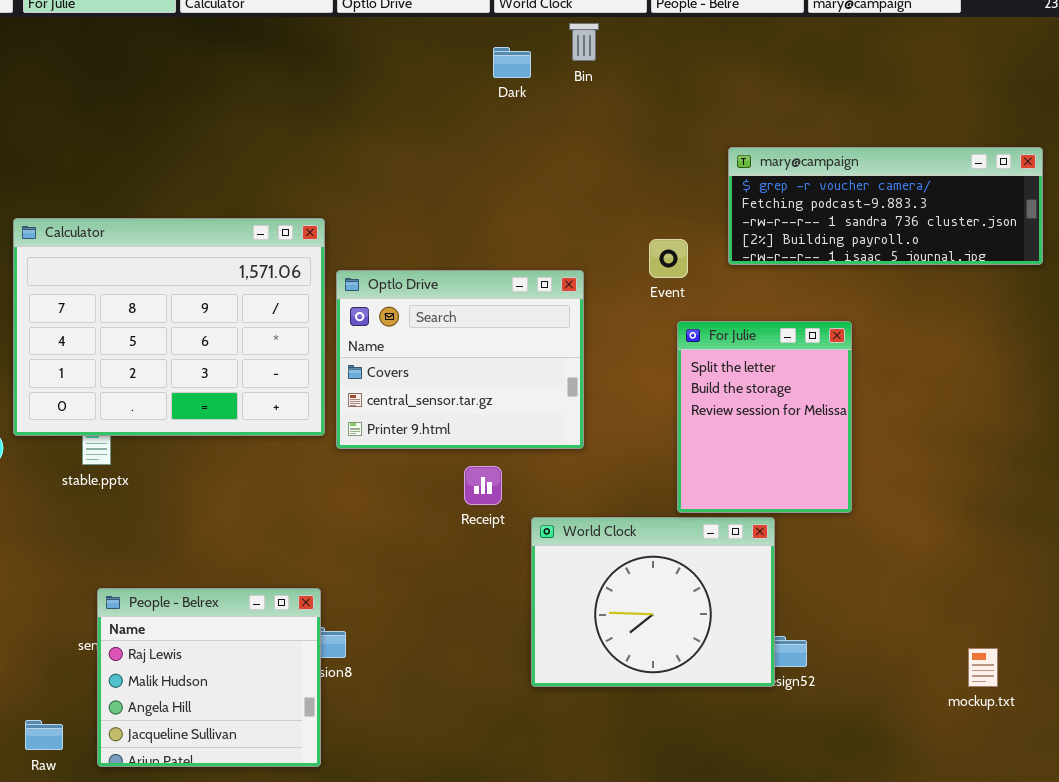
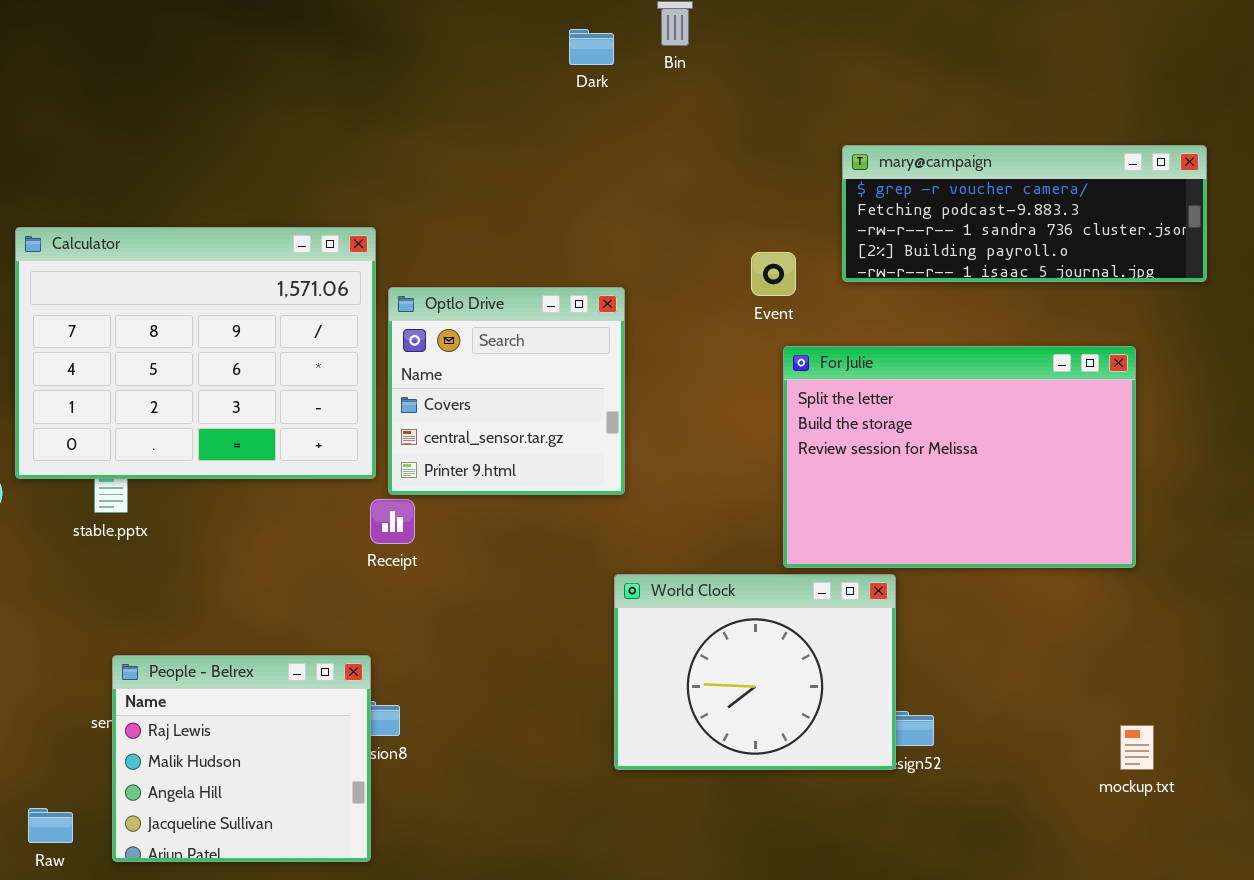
Optlo Drive: [336,270,584,449] -> [388,287,625,495], resized
For Julie: [677,321,852,513] -> [783,346,1136,568], resized
Receipt: [464,466,502,505] -> [370,499,415,544], moved

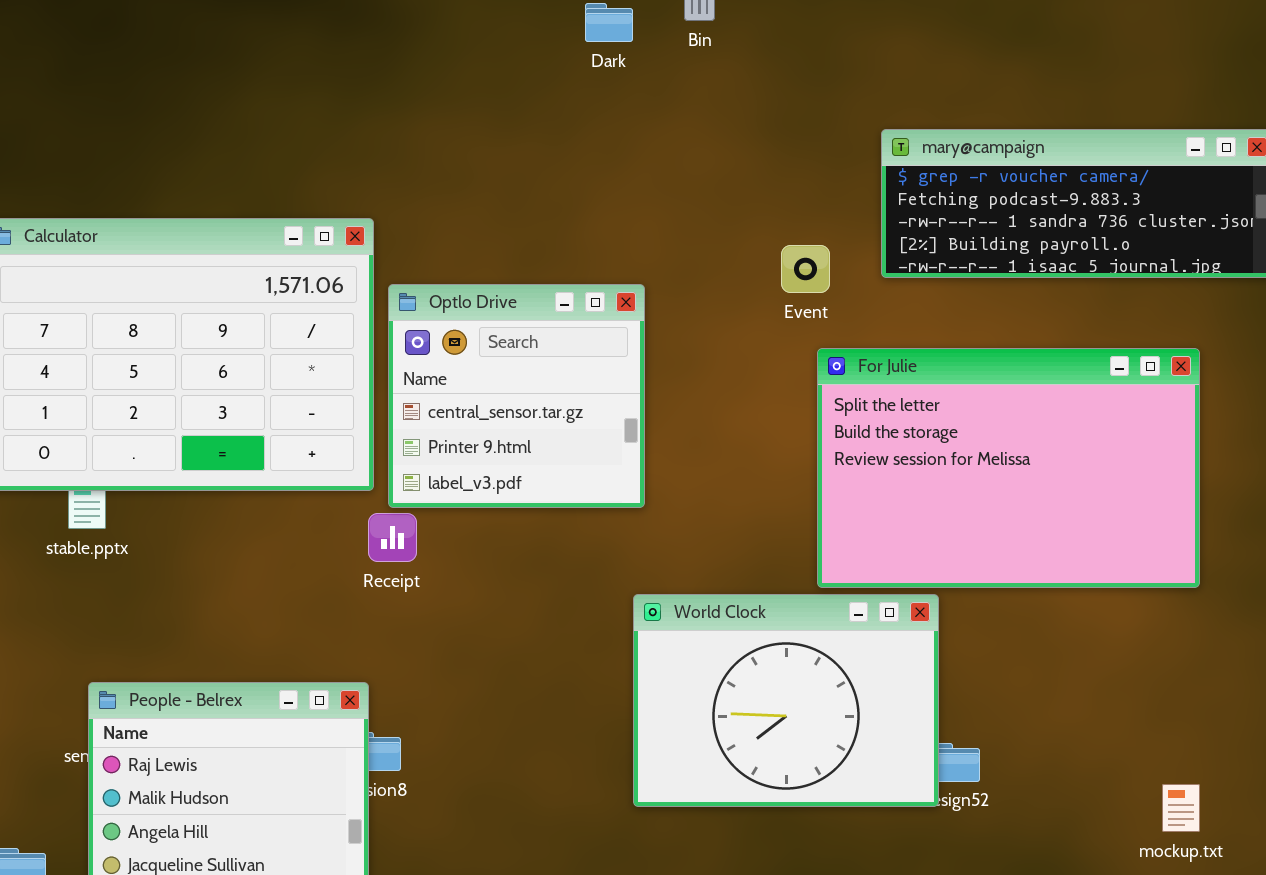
Optlo Drive: [388,287,625,495] -> [388,284,645,508], scrolled down 1 row
mockup.txt: [1120,725,1154,770] -> [1162,784,1200,832], moved

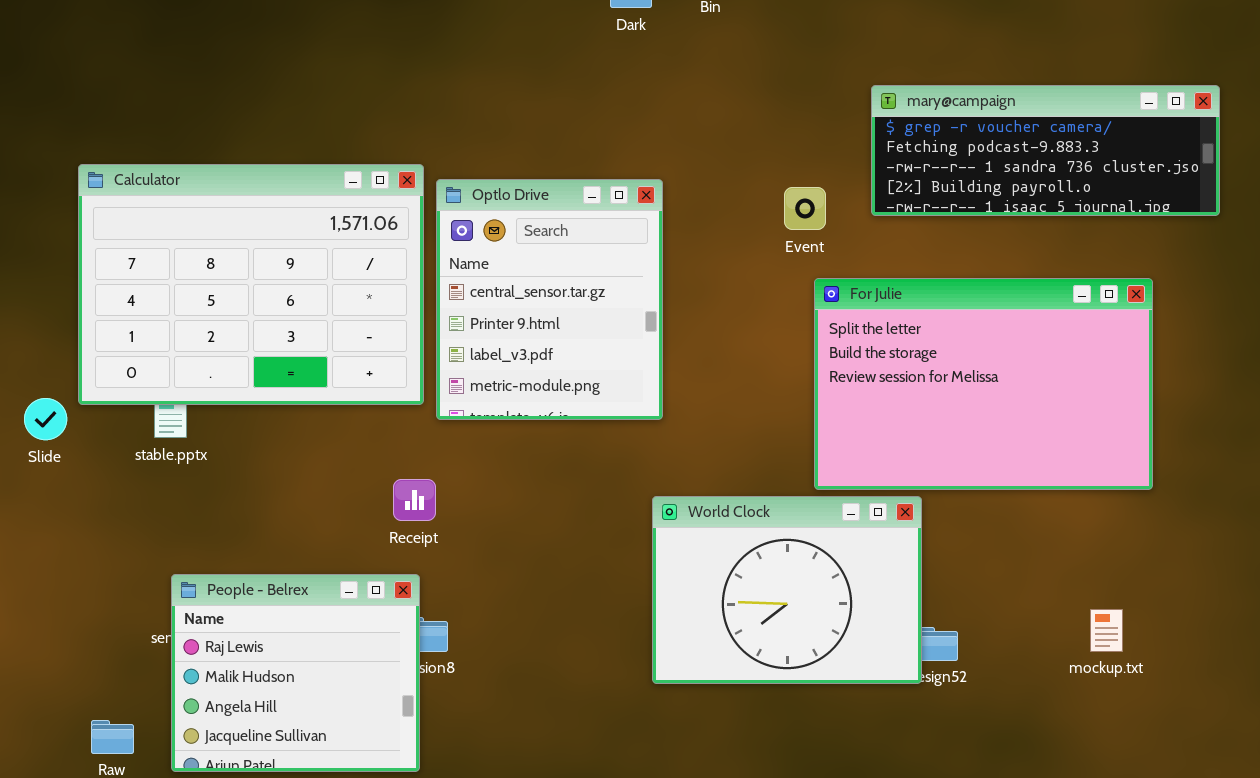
Optlo Drive: [388,284,645,508] -> [436,179,663,420], resized
Receipt: [368,513,417,562] -> [393,479,436,521], moved
mockup.txt: [1162,784,1200,832] -> [1090,609,1123,652], moved

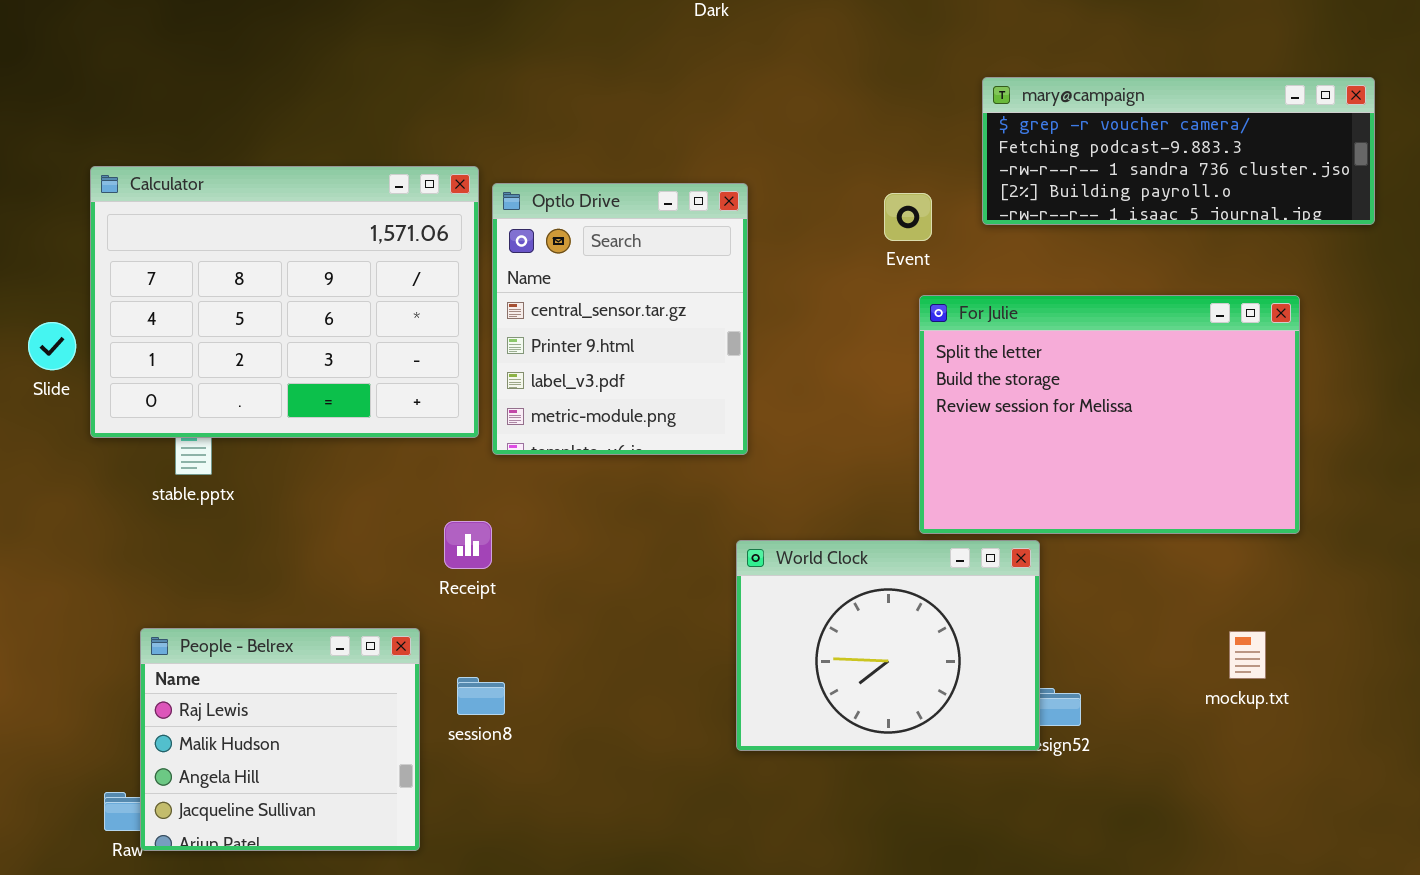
Slide: [24,398,67,440] -> [28,322,76,370], moved
People - Belrex: [171,574,420,772] -> [140,628,420,851], moved
mockup.txt: [1090,609,1123,652] -> [1229,631,1266,679], moved

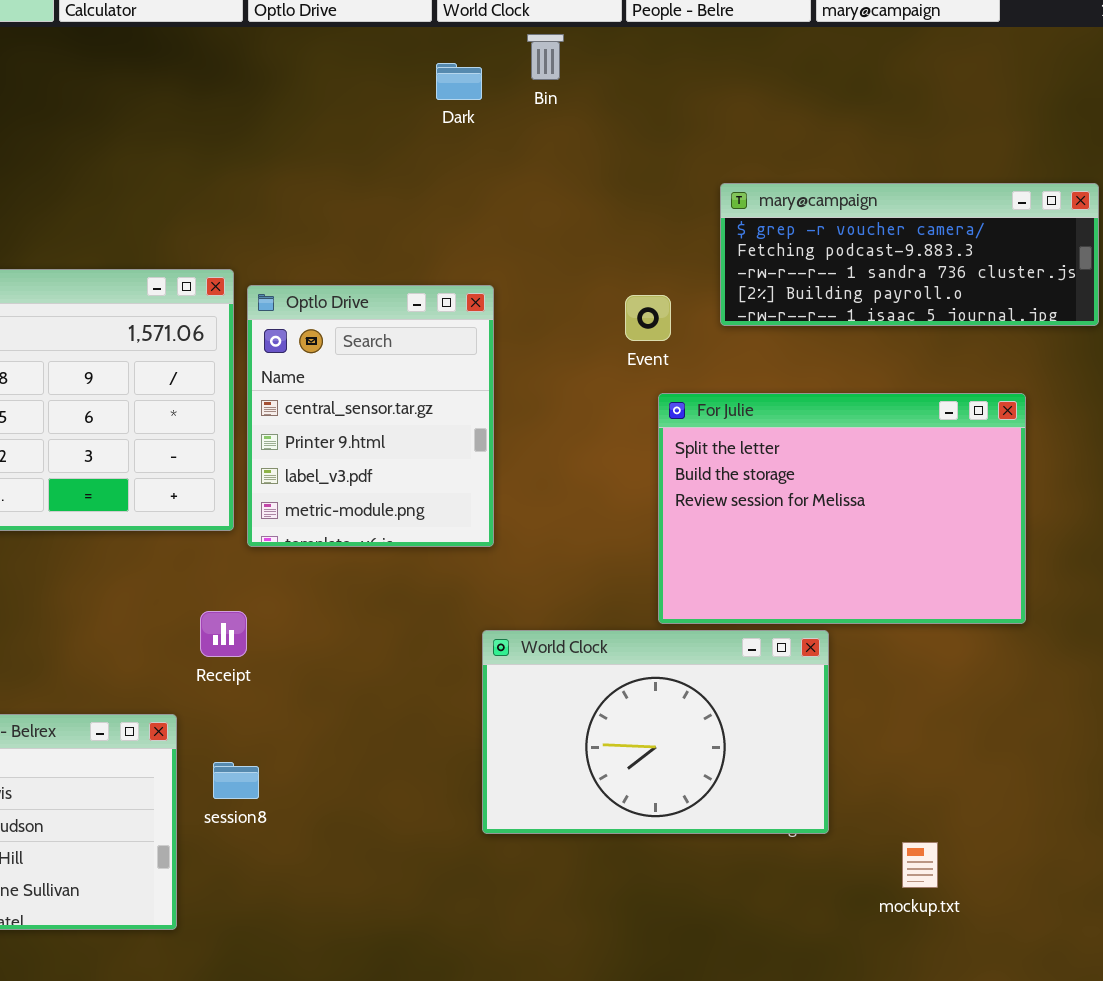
World Clock: [736,540,1040,751] -> [482,630,829,834], resized
mockup.txt: [1229,631,1266,679] -> [902,842,938,888], moved

